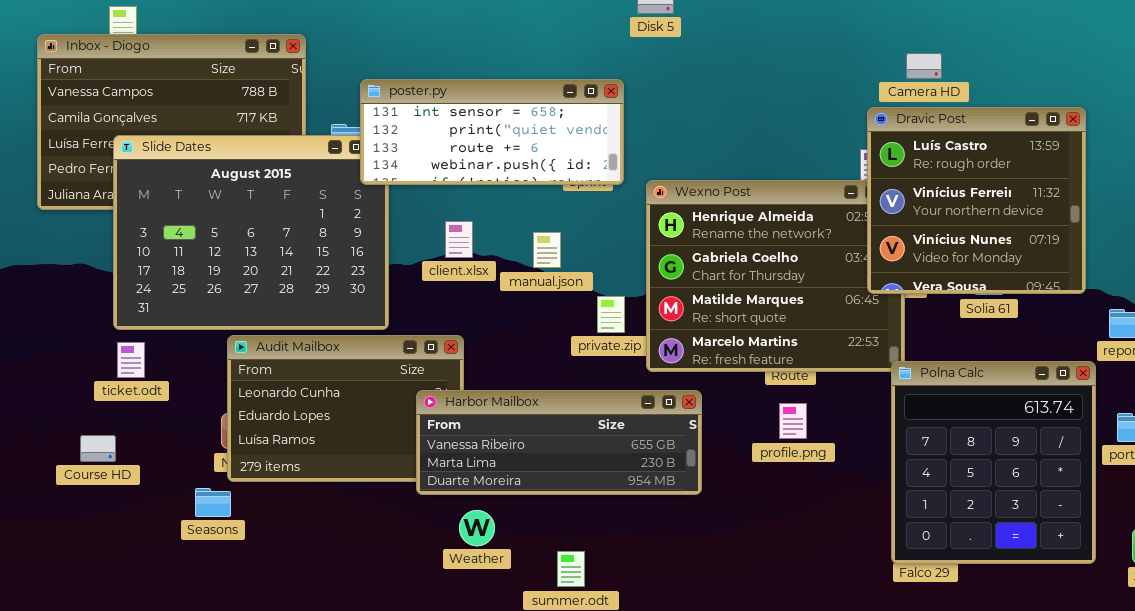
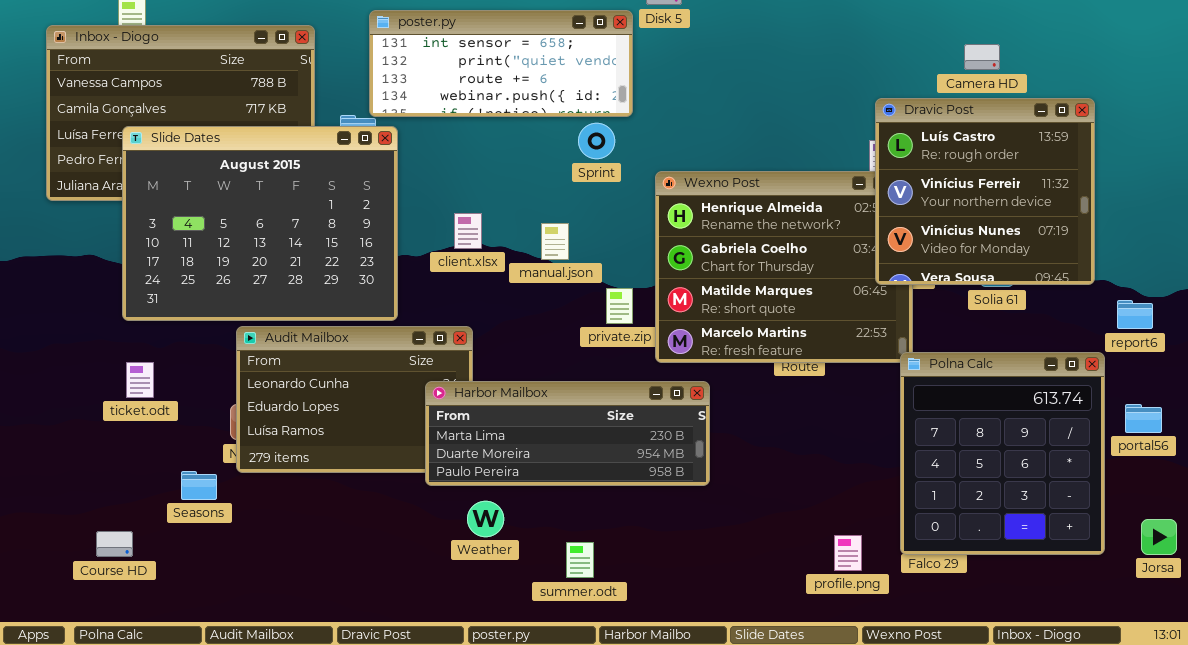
Camera HD: [906,53,942,79] -> [964,44,1000,70], moved
poster.py: [360,79,624,185] -> [369,10,633,117], moved
ticket.odt: [117,342,145,378] -> [126,362,154,398], moved
Harbor Mailbox: [416,390,702,495] -> [425,381,710,486], scrolled down 1 row
profile.png: [779,403,807,439] -> [834,535,862,571], moved
Course HD: [80,435,116,462] -> [96,531,133,557], moved
Seasons: [195,488,231,517] -> [181,471,217,500], moved

